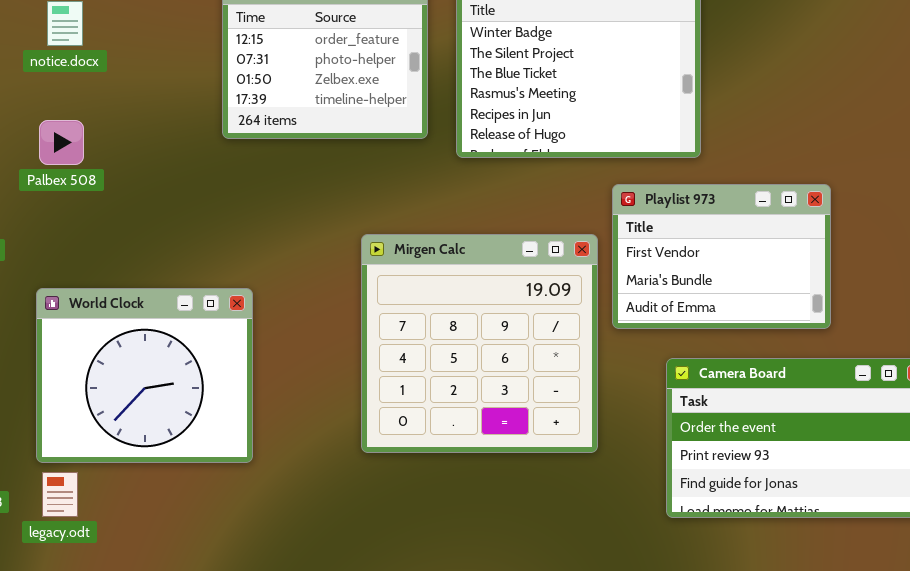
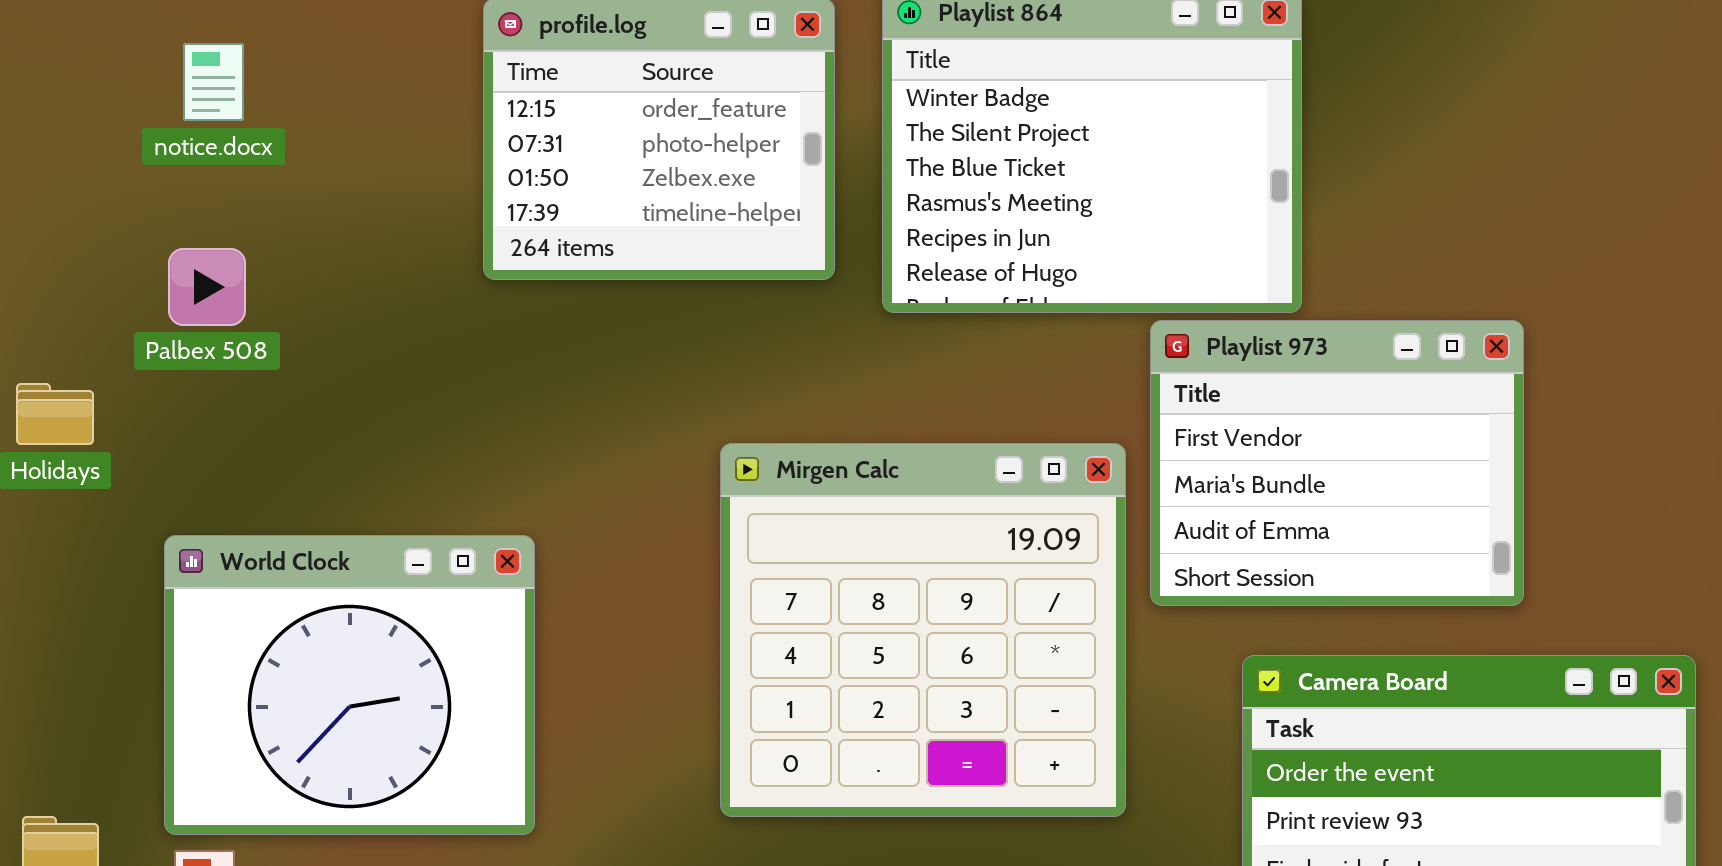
Playlist 973: [612,184,831,329] -> [1150,320,1524,606], resized

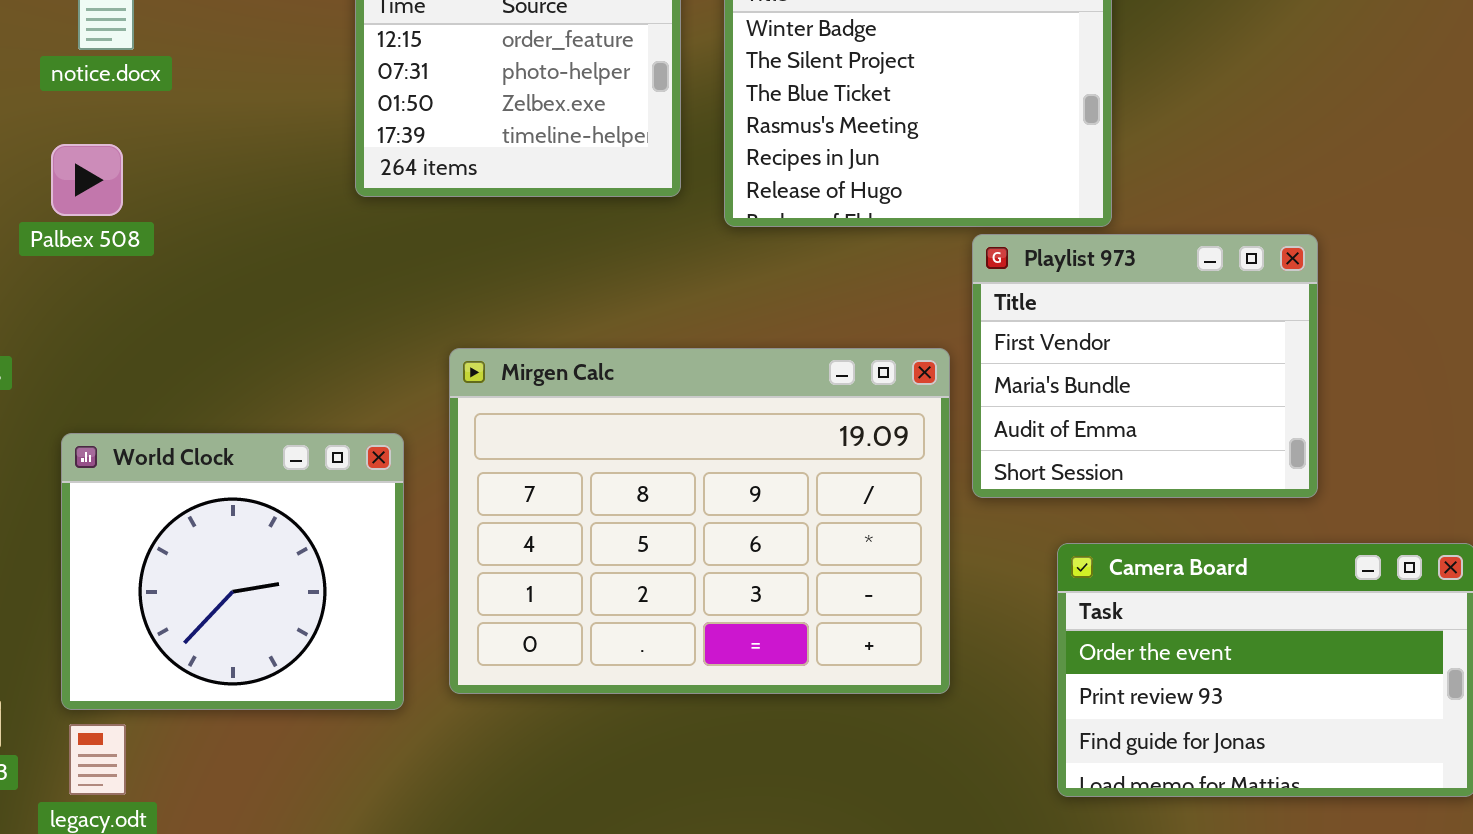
Palbex 508: [168,248,246,326] -> [51,144,123,216], moved
Mirgen Calc: [720,443,1126,817] -> [449,348,950,694], resized

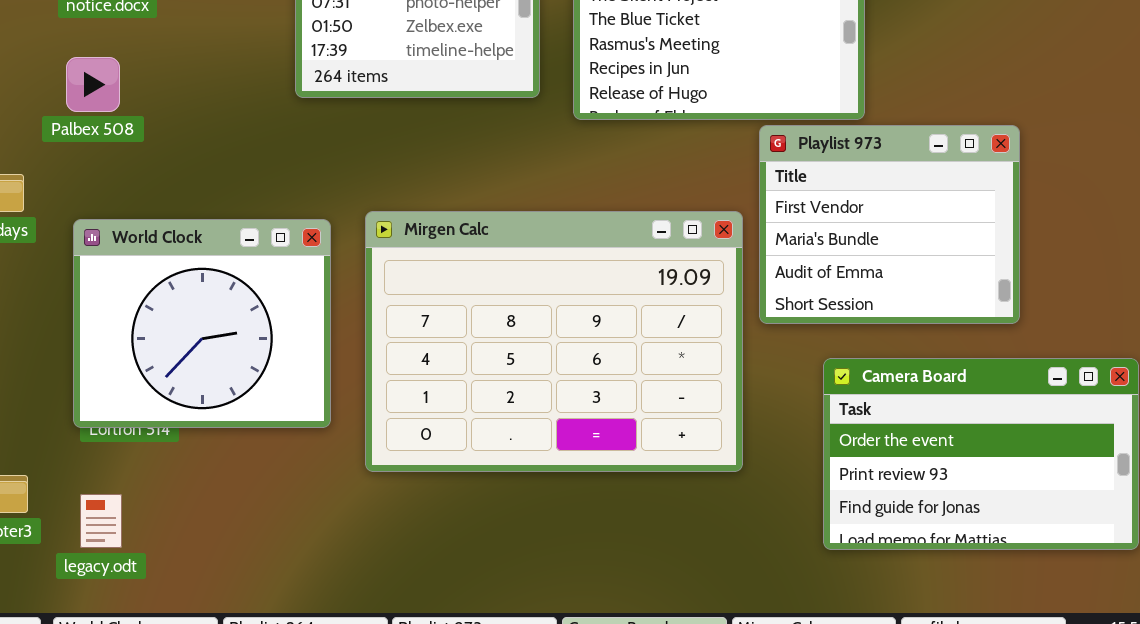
World Clock: [61,433,404,710] -> [73,219,331,428], moved

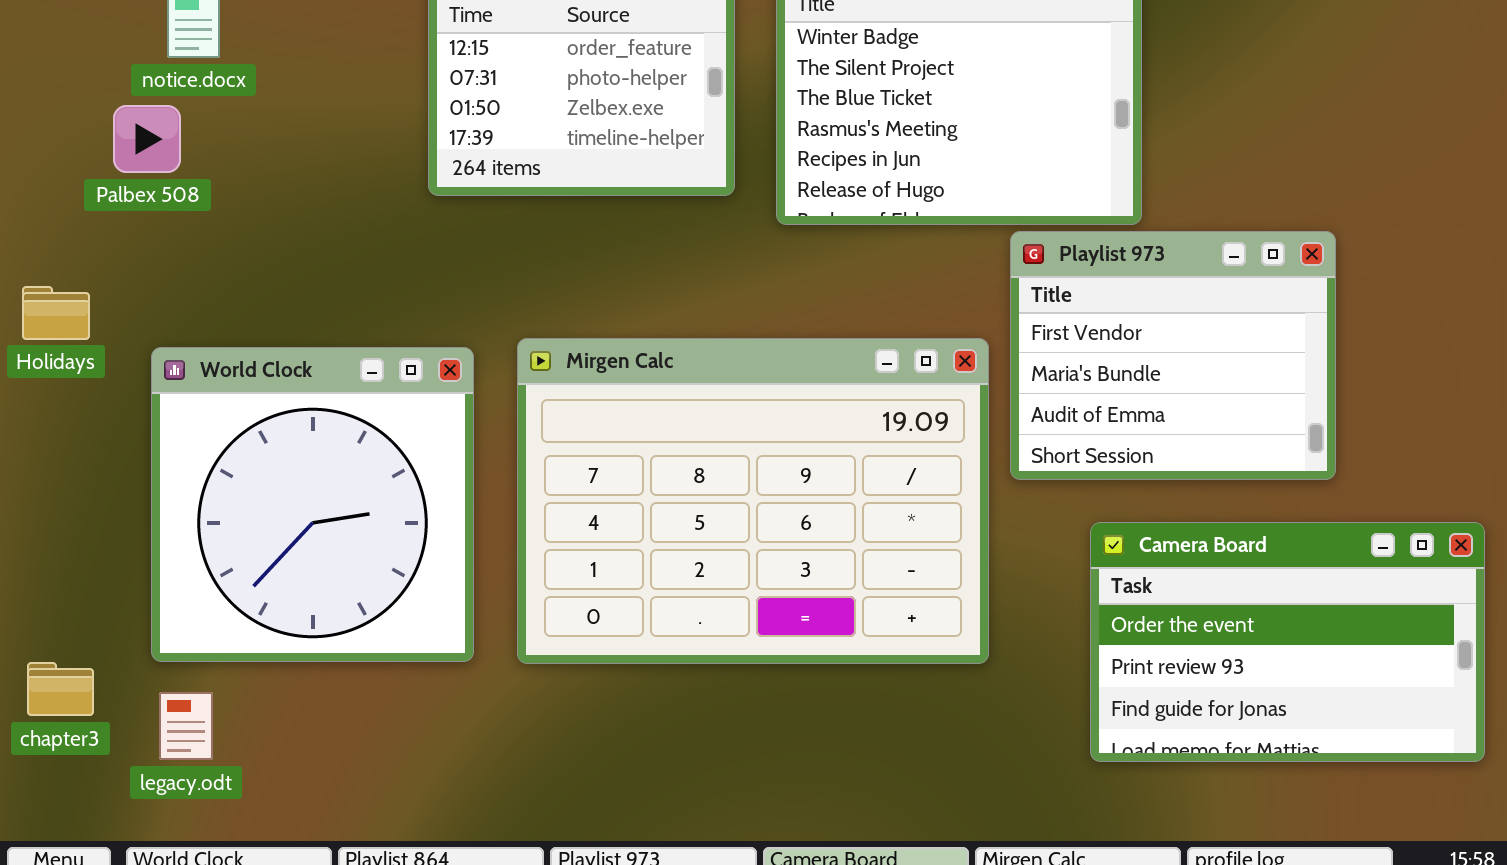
Palbex 508: [66,57,120,112] -> [113,105,181,173], moved
World Clock: [73,219,331,428] -> [151,347,474,662], resized

